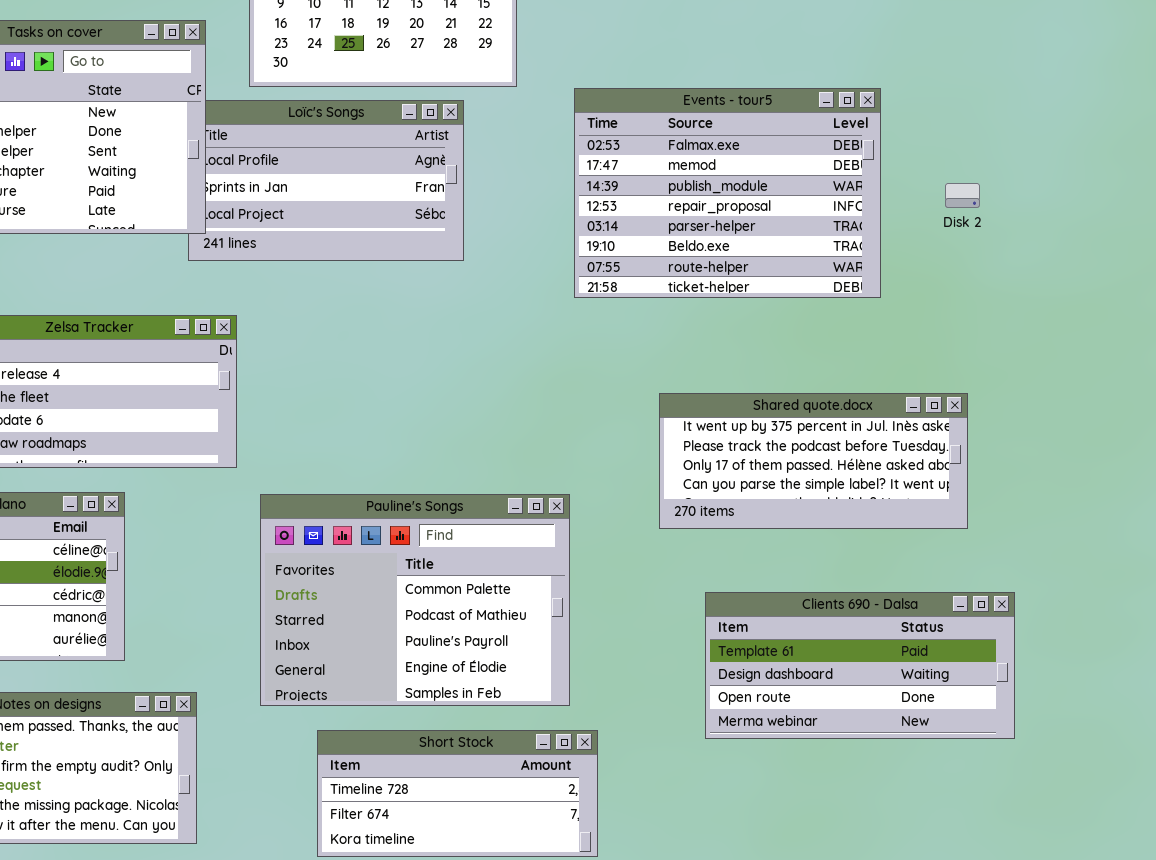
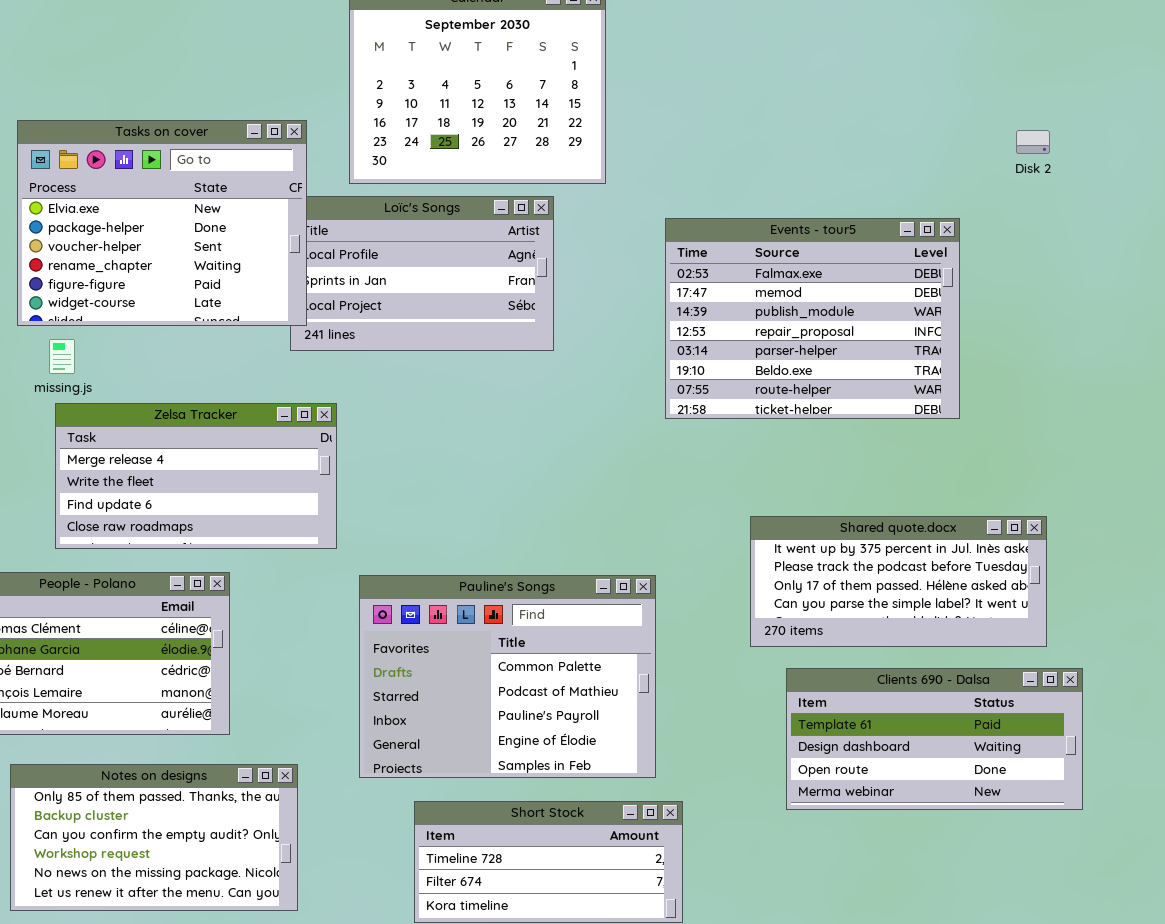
Events - tour5: [574,88,881,298] -> [665,218,960,419], moved
Disk 2: [945,183,980,208] -> [1016,130,1050,154], moved
Shared quote.docx: [659,393,968,529] -> [750,516,1047,647], moved

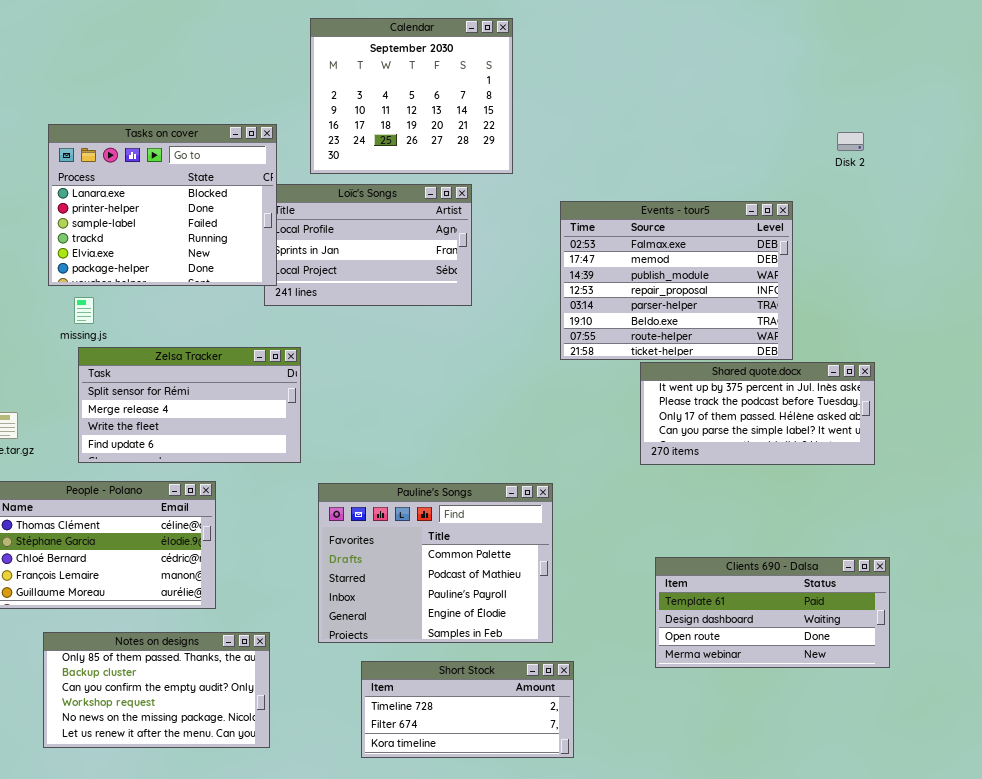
Tasks on cover: [17,120,307,326] -> [48,124,277,286], scrolled up 4 rows
Zelsa Tracker: [55,403,337,549] -> [78,347,301,463], scrolled up 1 row
Shared quote.docx: [750,516,1047,647] -> [640,362,875,465], moved

